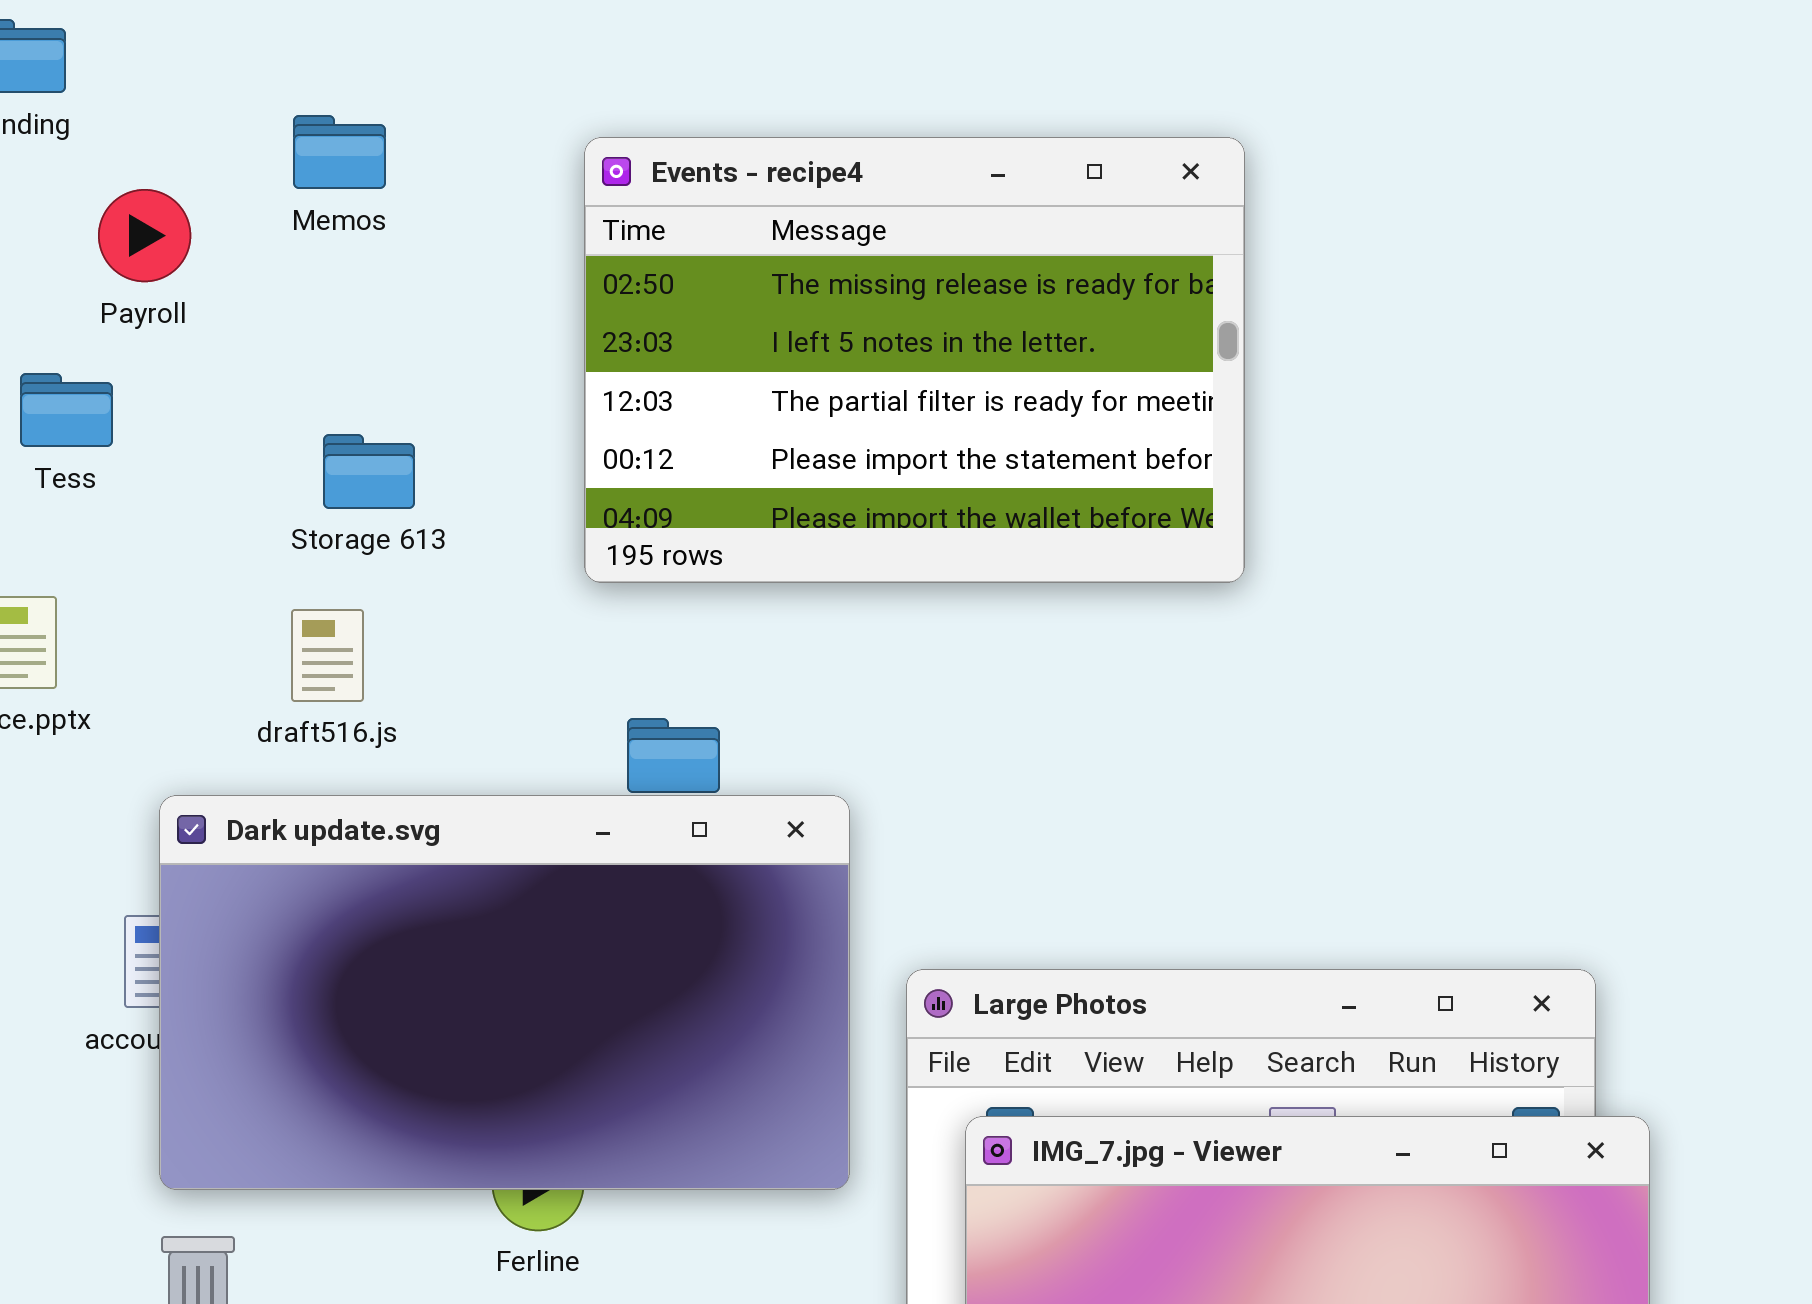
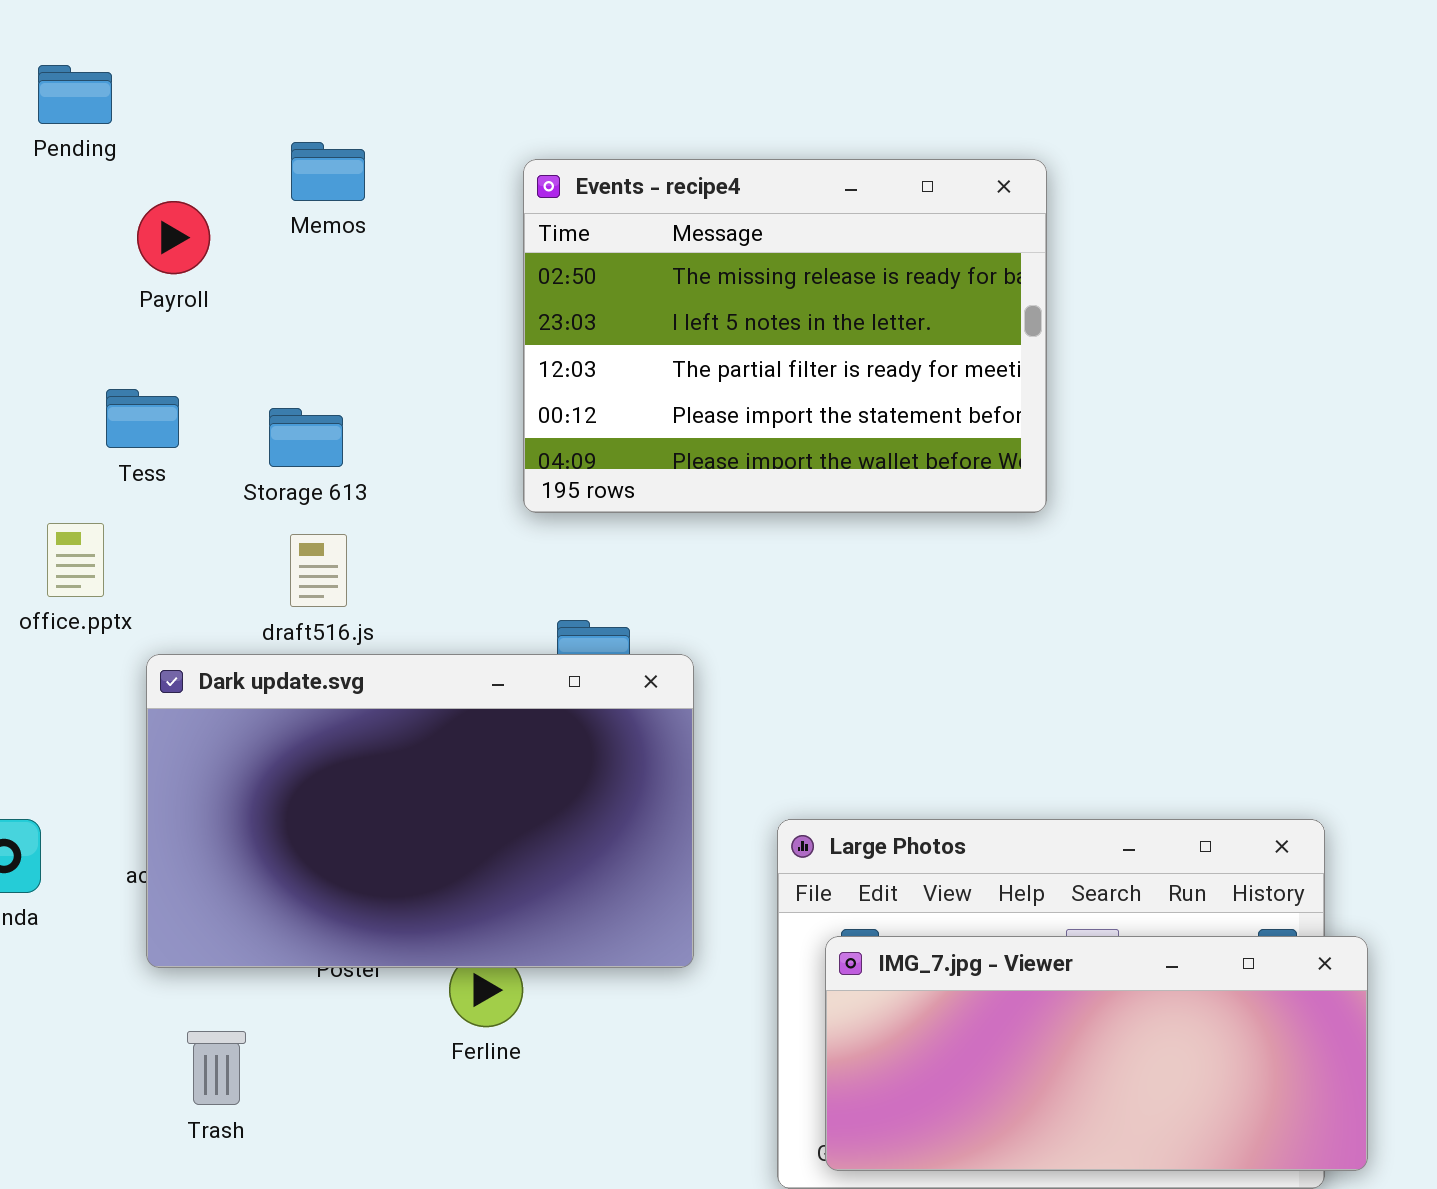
Tess: [20,373,113,447] -> [106,389,179,448], moved
Storage 613: [323,434,415,509] -> [269,408,343,467], moved
Dark update.svg: [159,795,850,1190] -> [146,654,694,968], moved

